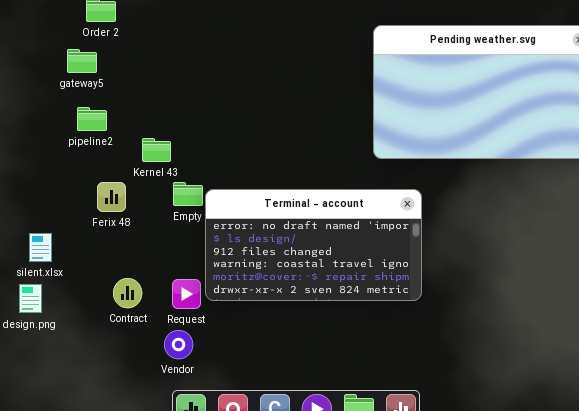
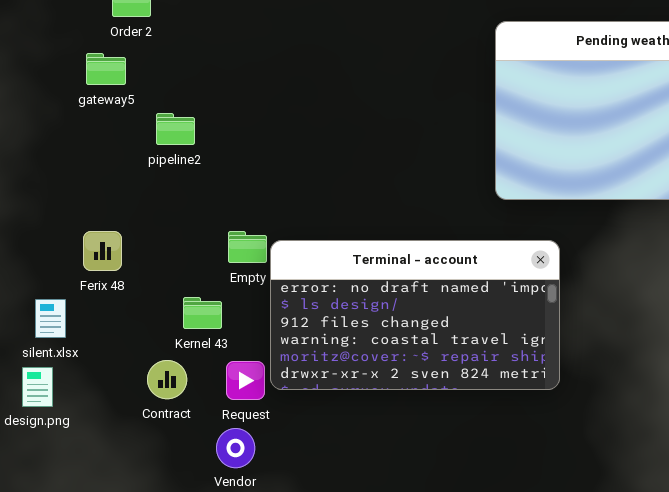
pipeline2: [77,107,107,131] -> [156,113,195,145], moved
Kernel 43: [142,138,171,162] -> [183,297,222,329], moved
Ferix 48: [97,182,126,212] -> [83,231,122,271], moved

